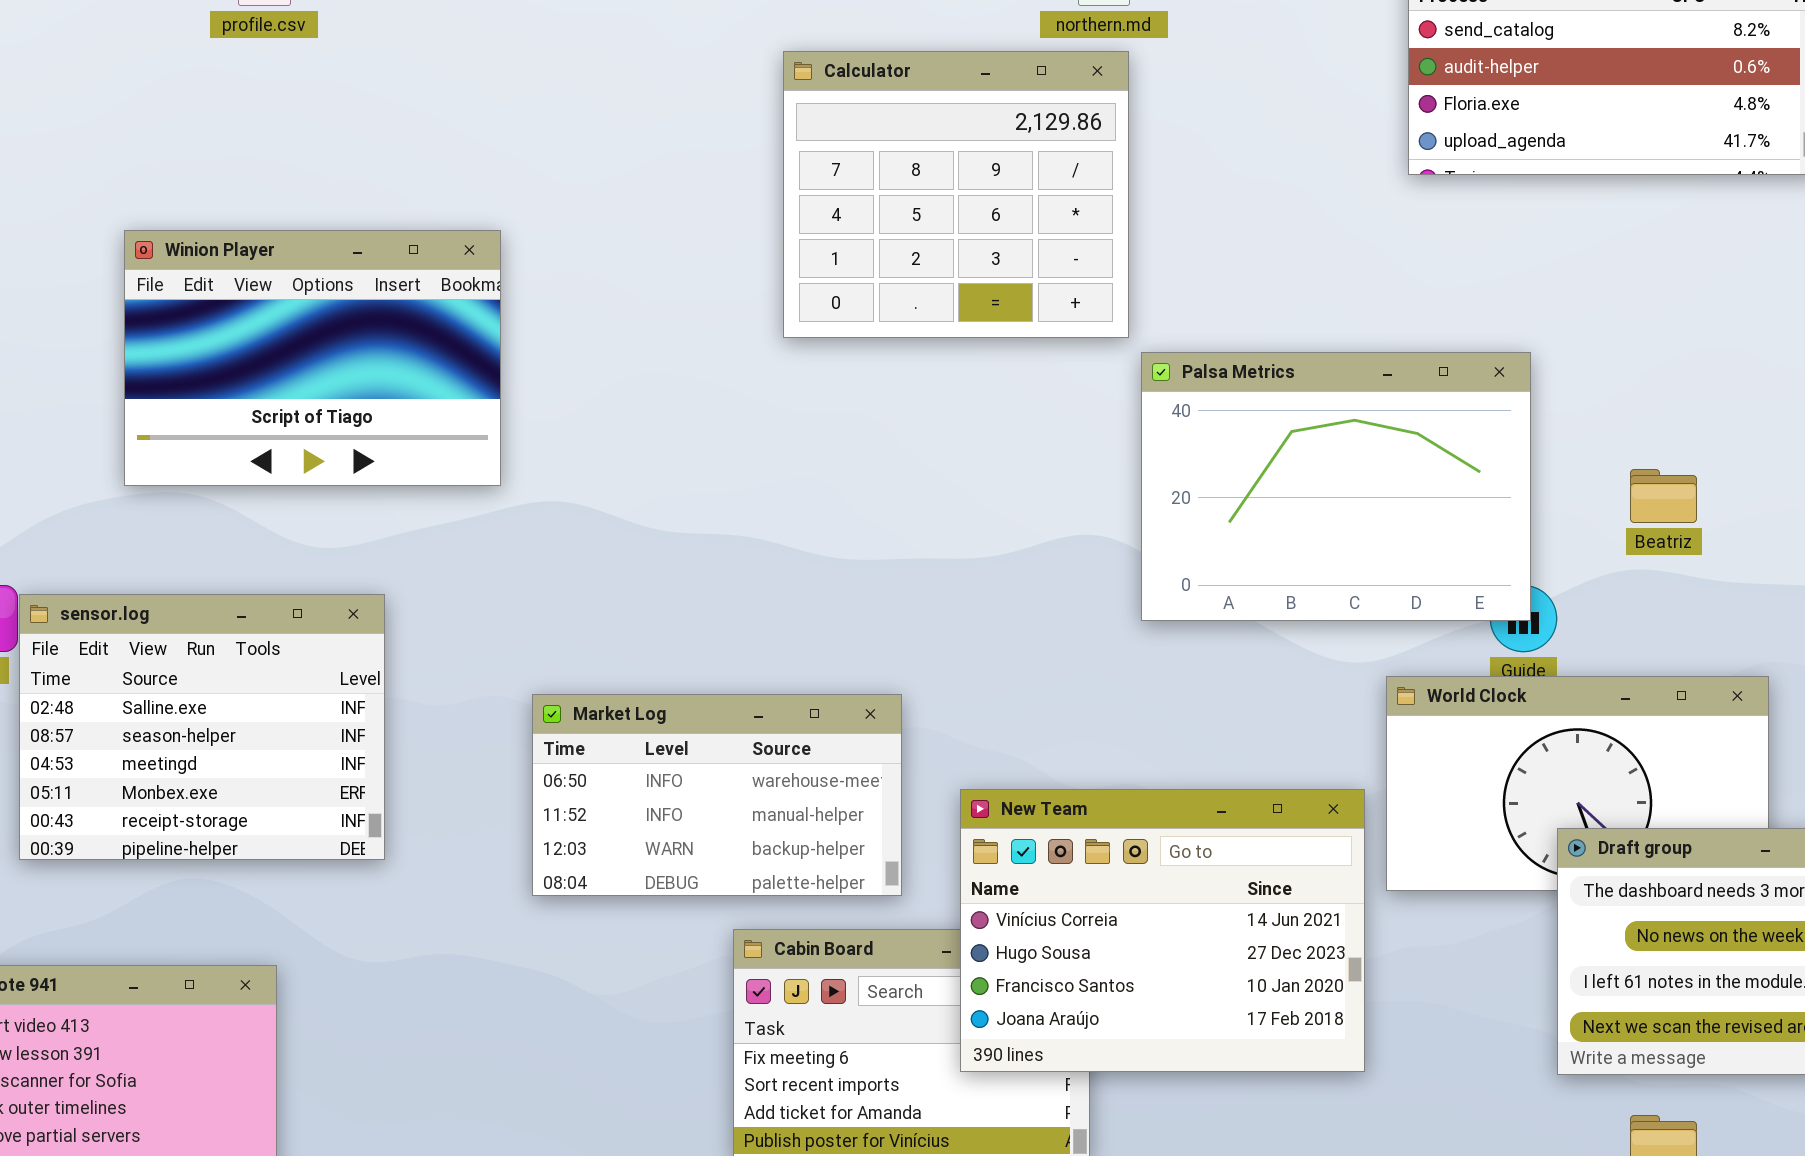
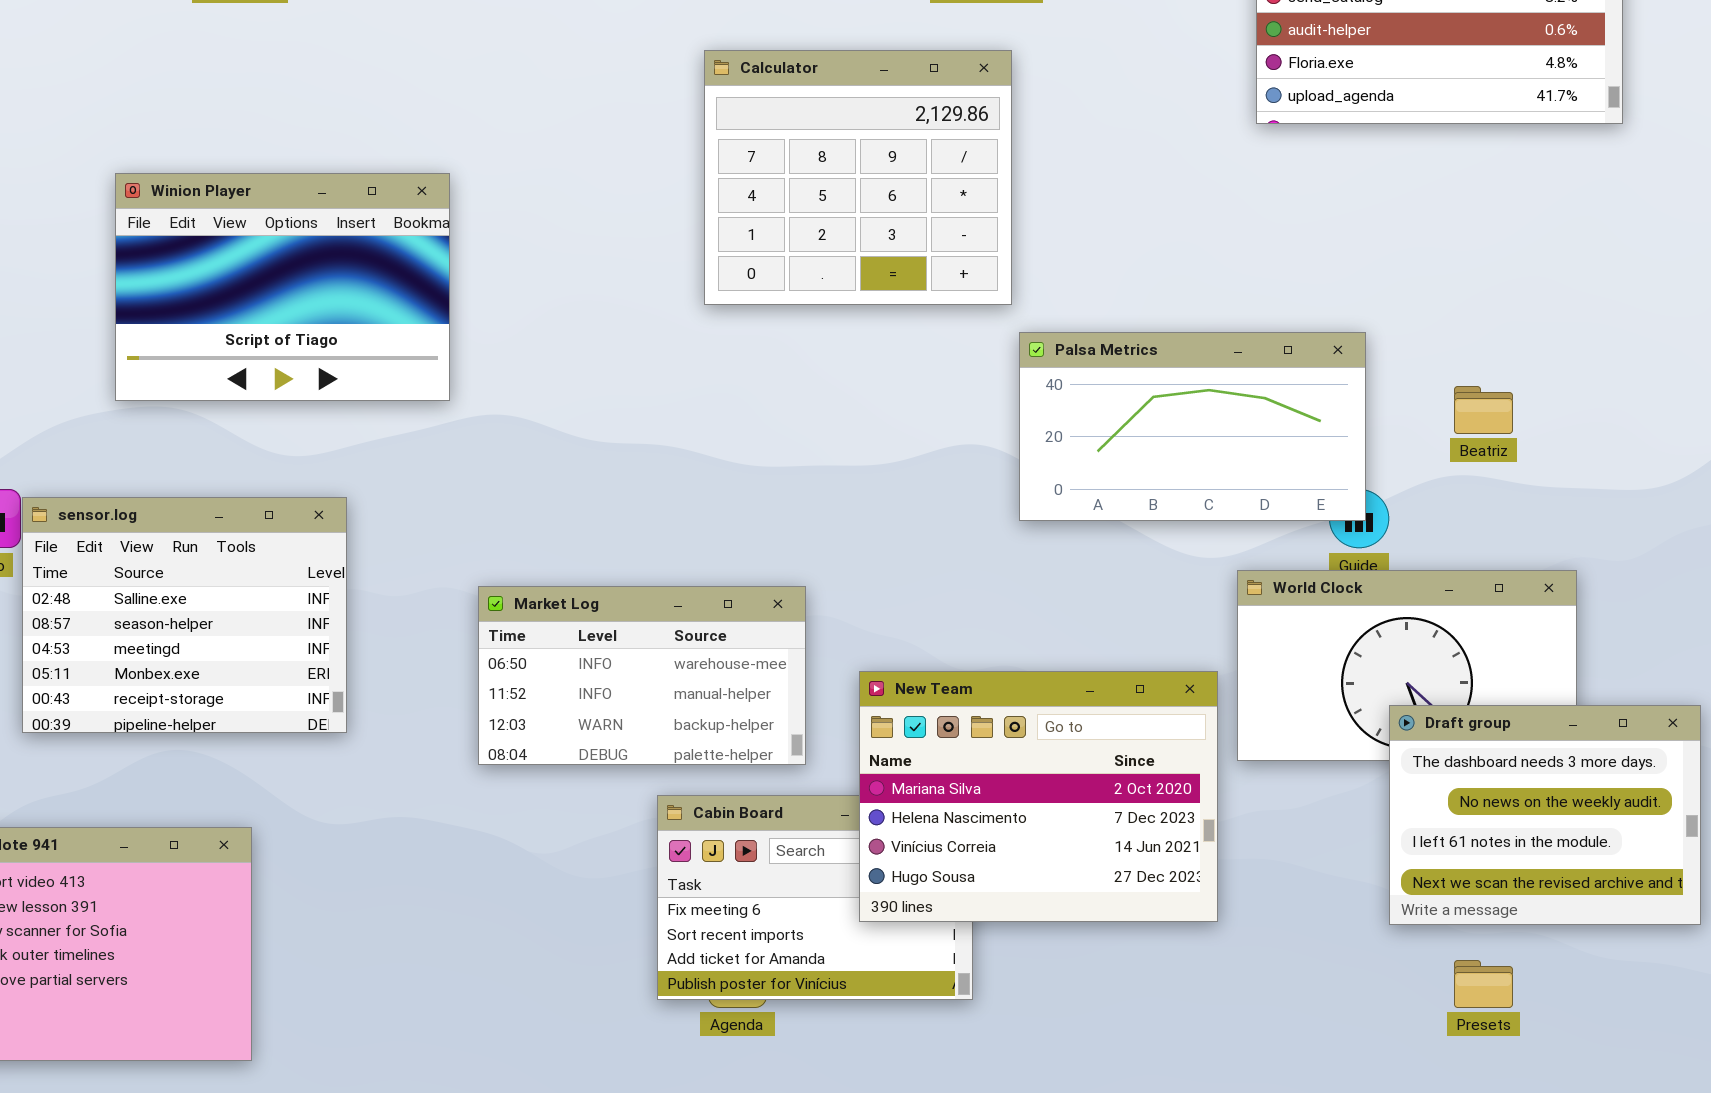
Calculator: [783,51,1129,338] -> [704,50,1012,305], moved
Palsa Metrics: [1141,352,1531,621] -> [1019,332,1366,521], resized
New Team: [960,789,1365,1072] -> [859,671,1218,922], scrolled up 2 rows

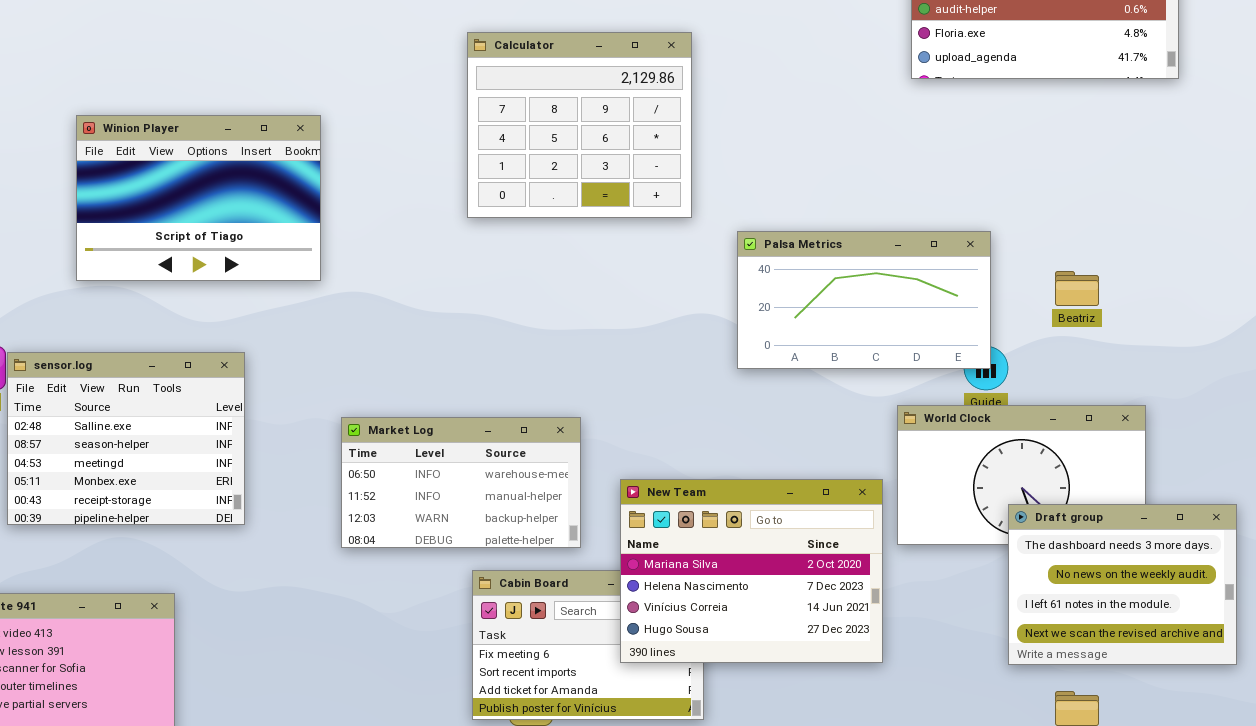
Calculator: [704,50,1012,305] -> [467,32,692,218], moved

